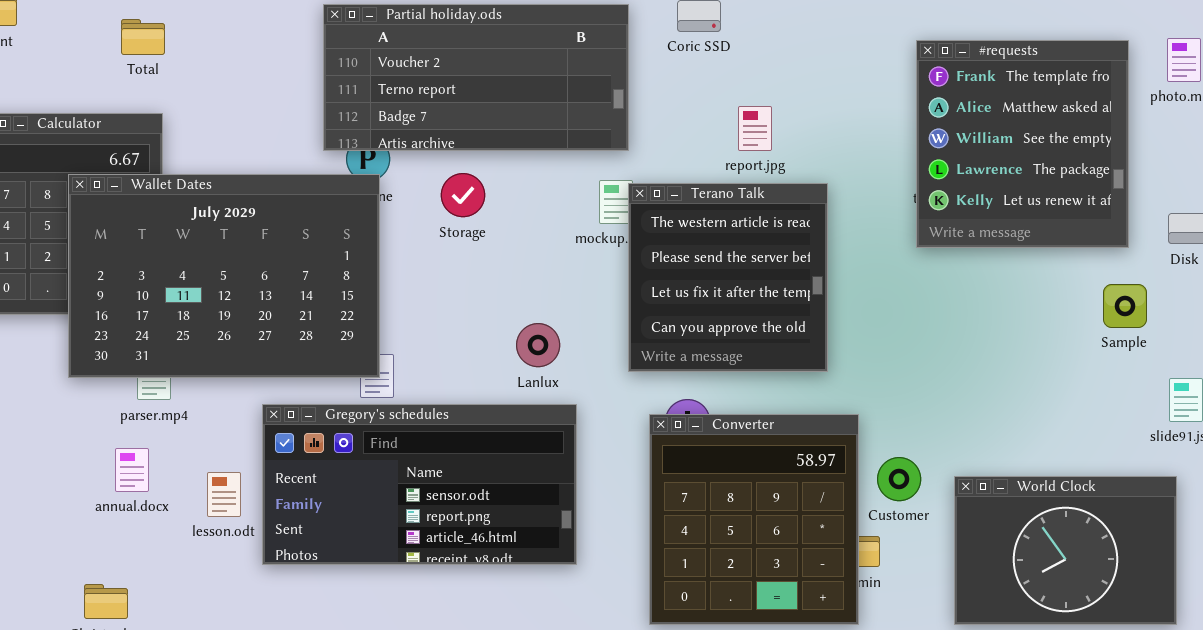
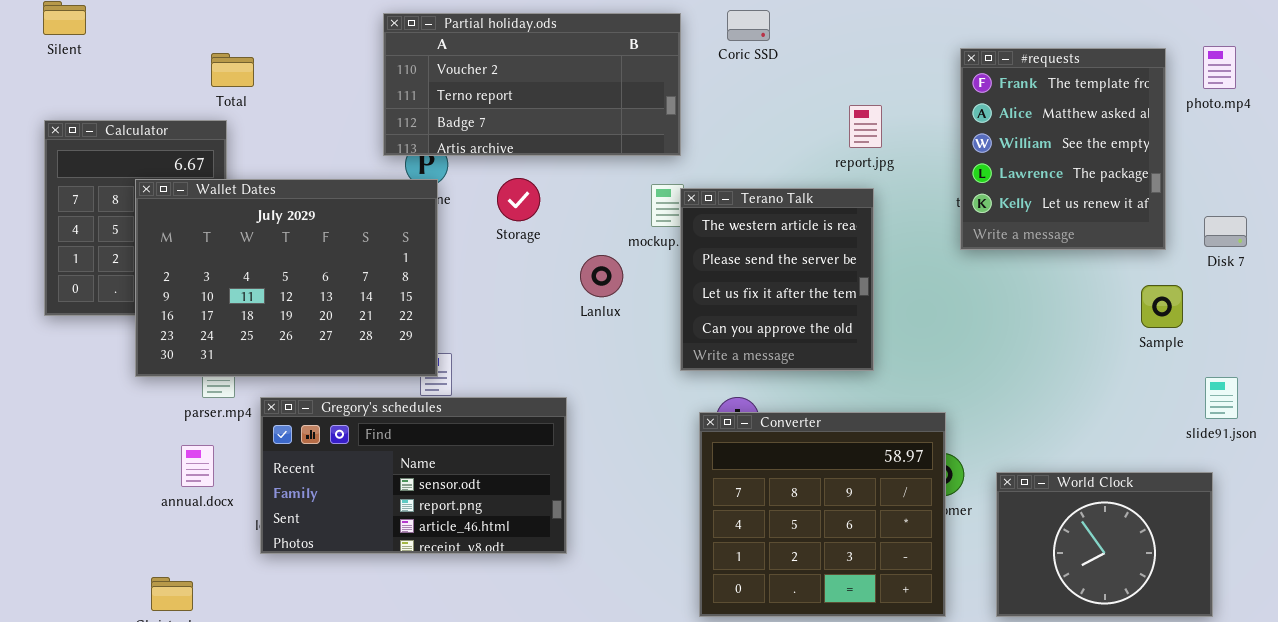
Total: [121,19,165,55] -> [211,53,254,87], moved
report.jpg: [738,106,772,151] -> [849,105,882,148], moved
Lanlux: [516,323,560,367] -> [580,255,623,297], moved
Gregory's schedules: [262,404,577,565] -> [260,397,567,554], moved
Converter: [649,414,859,625] -> [699,412,946,617], resized

